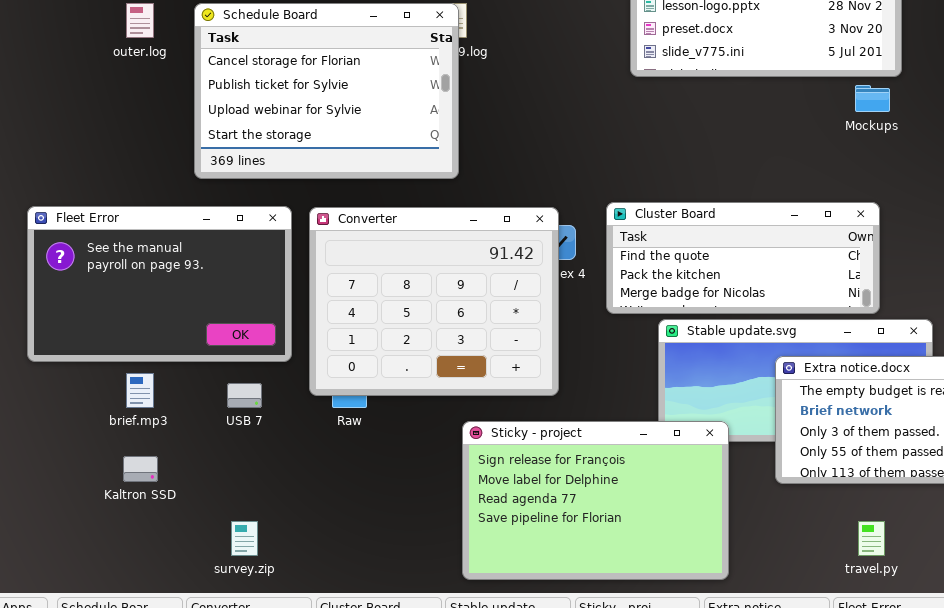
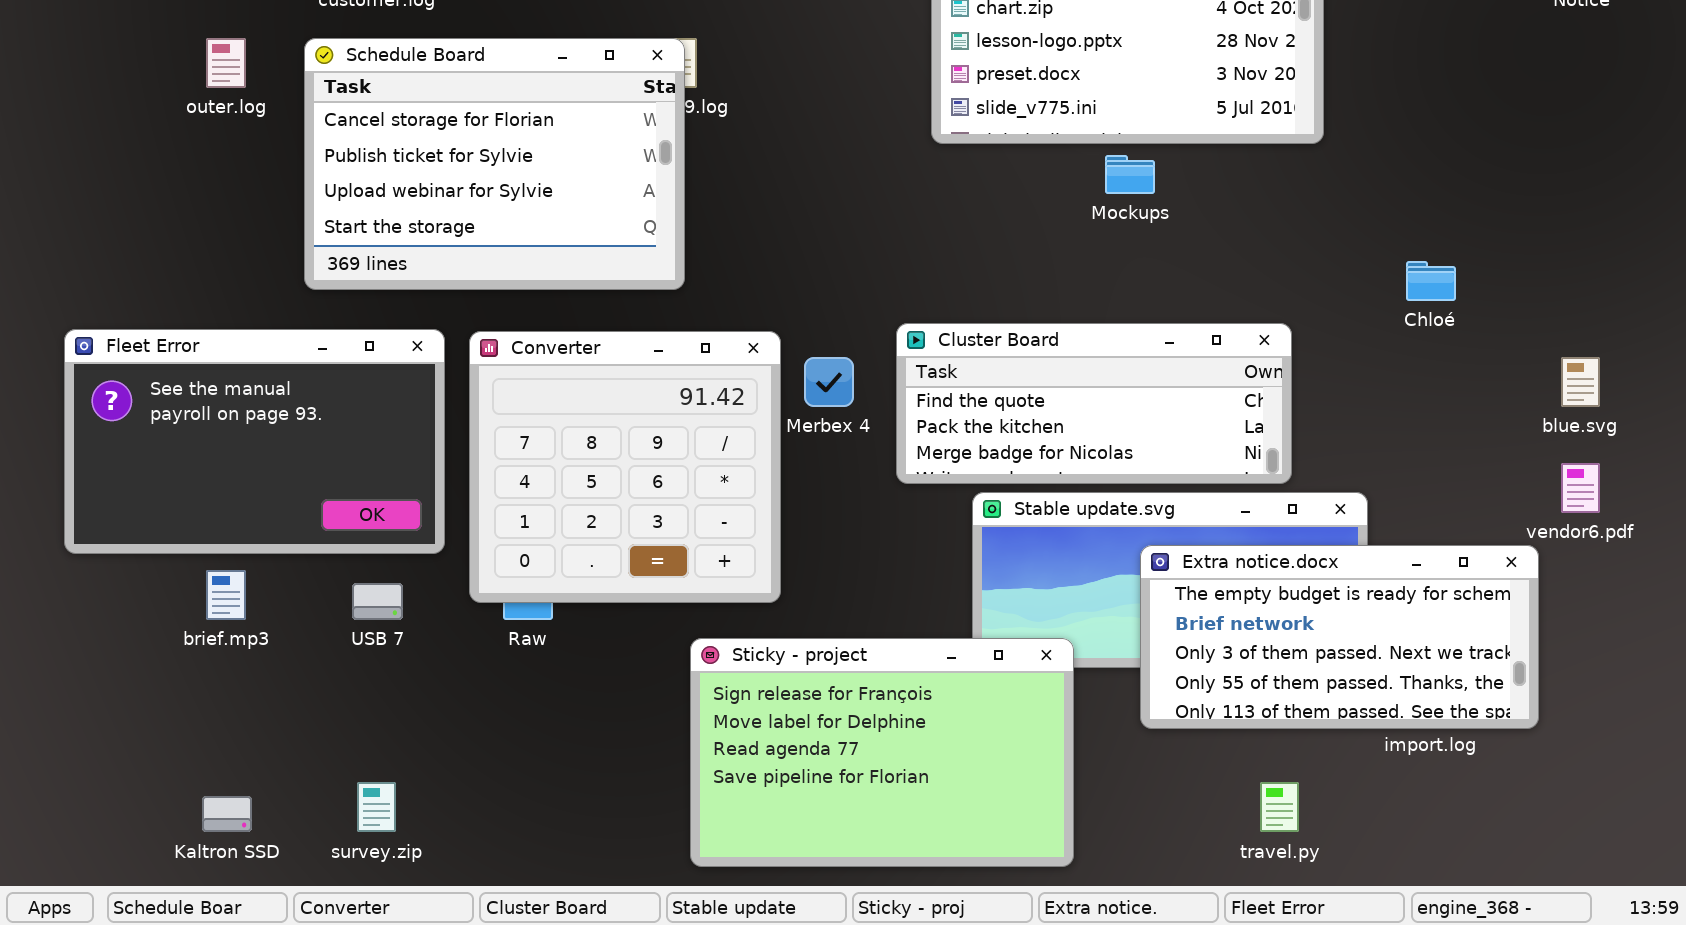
Mockups: [855,85,890,112] -> [1105,155,1155,194], moved
Converter: [309,207,559,396] -> [469,331,781,603], resized
Kaltron SSD: [123,456,158,482] -> [202,796,252,832], moved

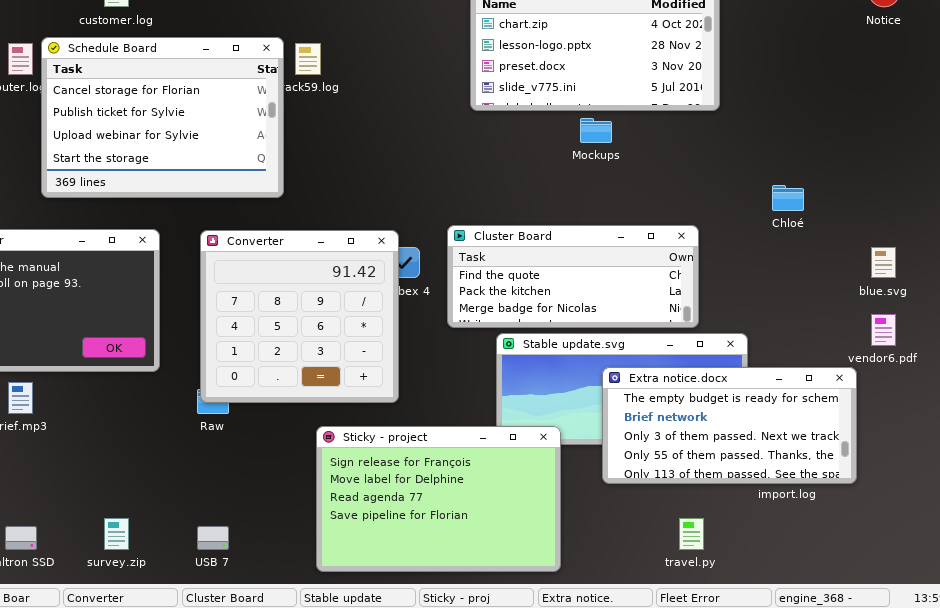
Schedule Board: [304,38,685,290] -> [41,37,284,198], moved
Converter: [469,331,781,603] -> [200,230,399,403], moved
USB 7: [352,583,403,620] -> [197,526,229,550], moved

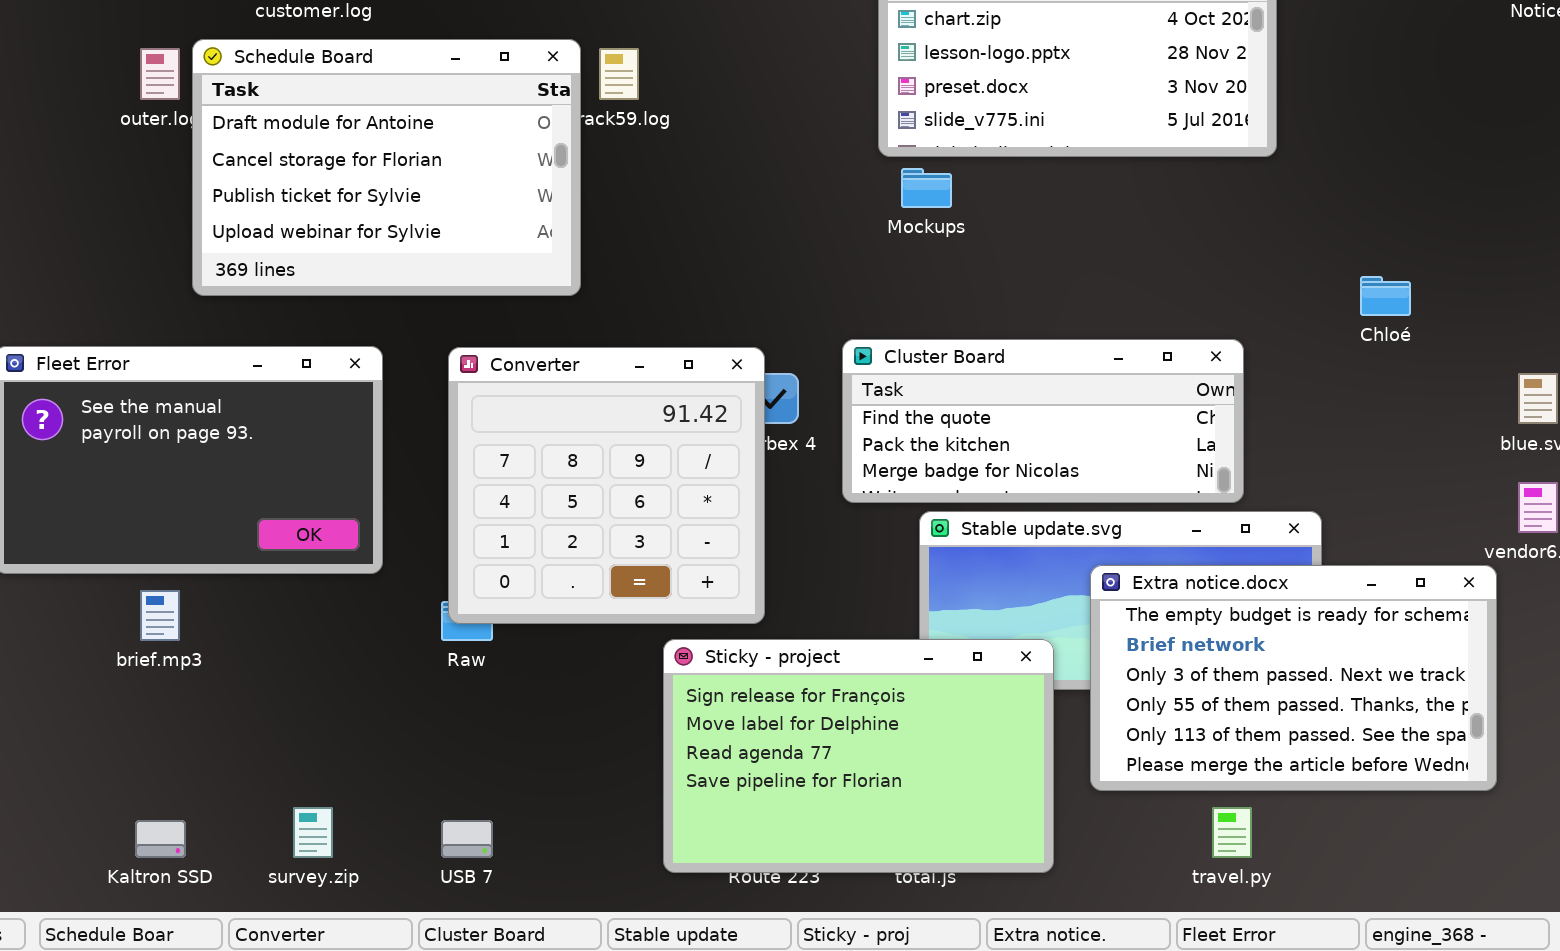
Schedule Board: [41,37,284,198] -> [192,39,581,296], scrolled up 1 row
Mockups: [580,118,612,143] -> [901,168,952,208], moved
Extra notice.docx: [602,367,857,484] -> [1090,565,1497,791], resized
Sticky - project: [316,426,561,572] -> [663,639,1054,873], moved

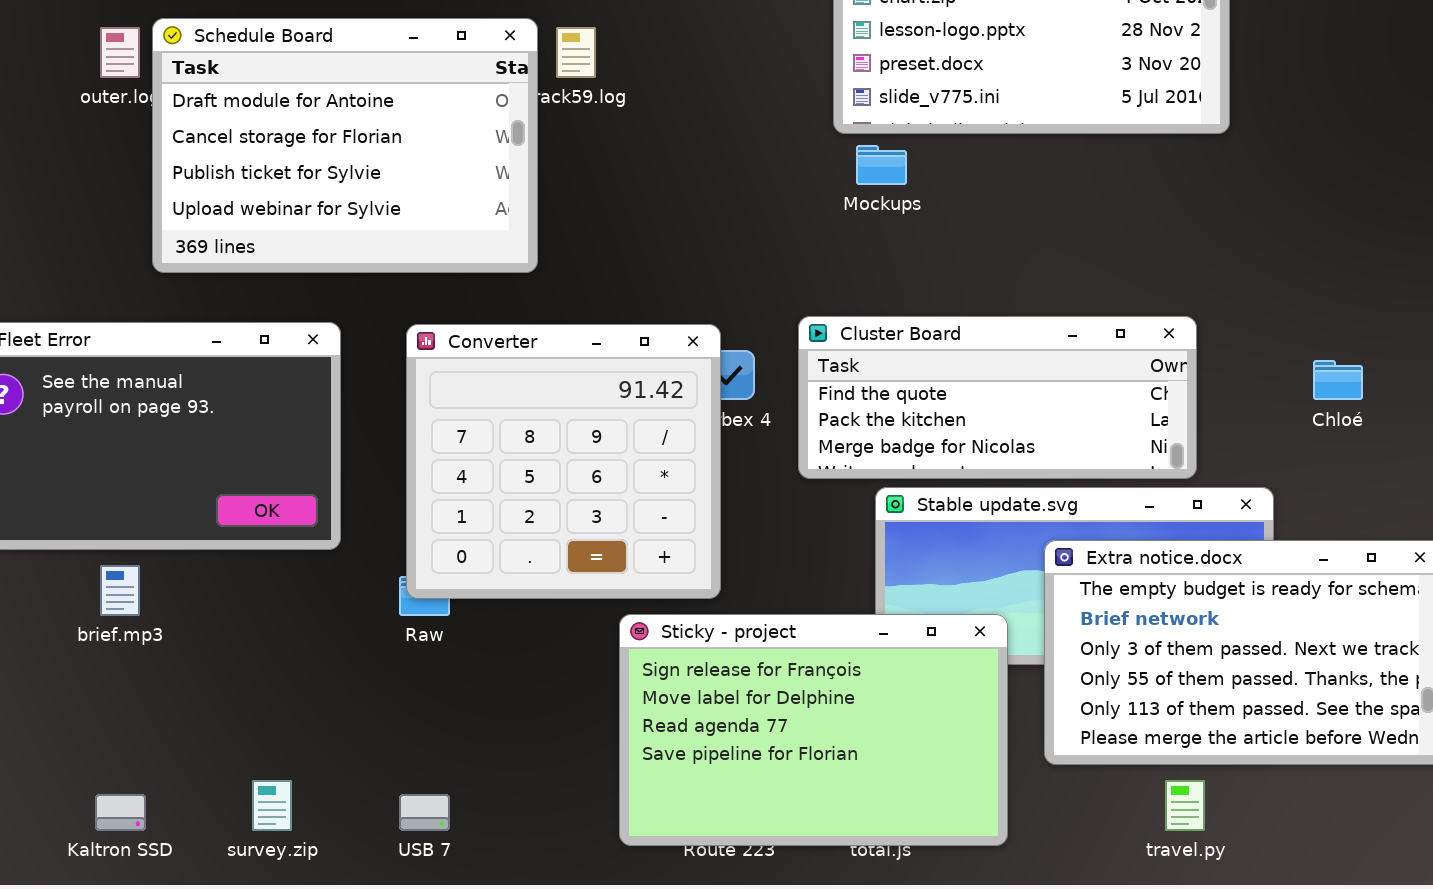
Chloé: [1360,276,1411,316] -> [1313,360,1363,400], moved

